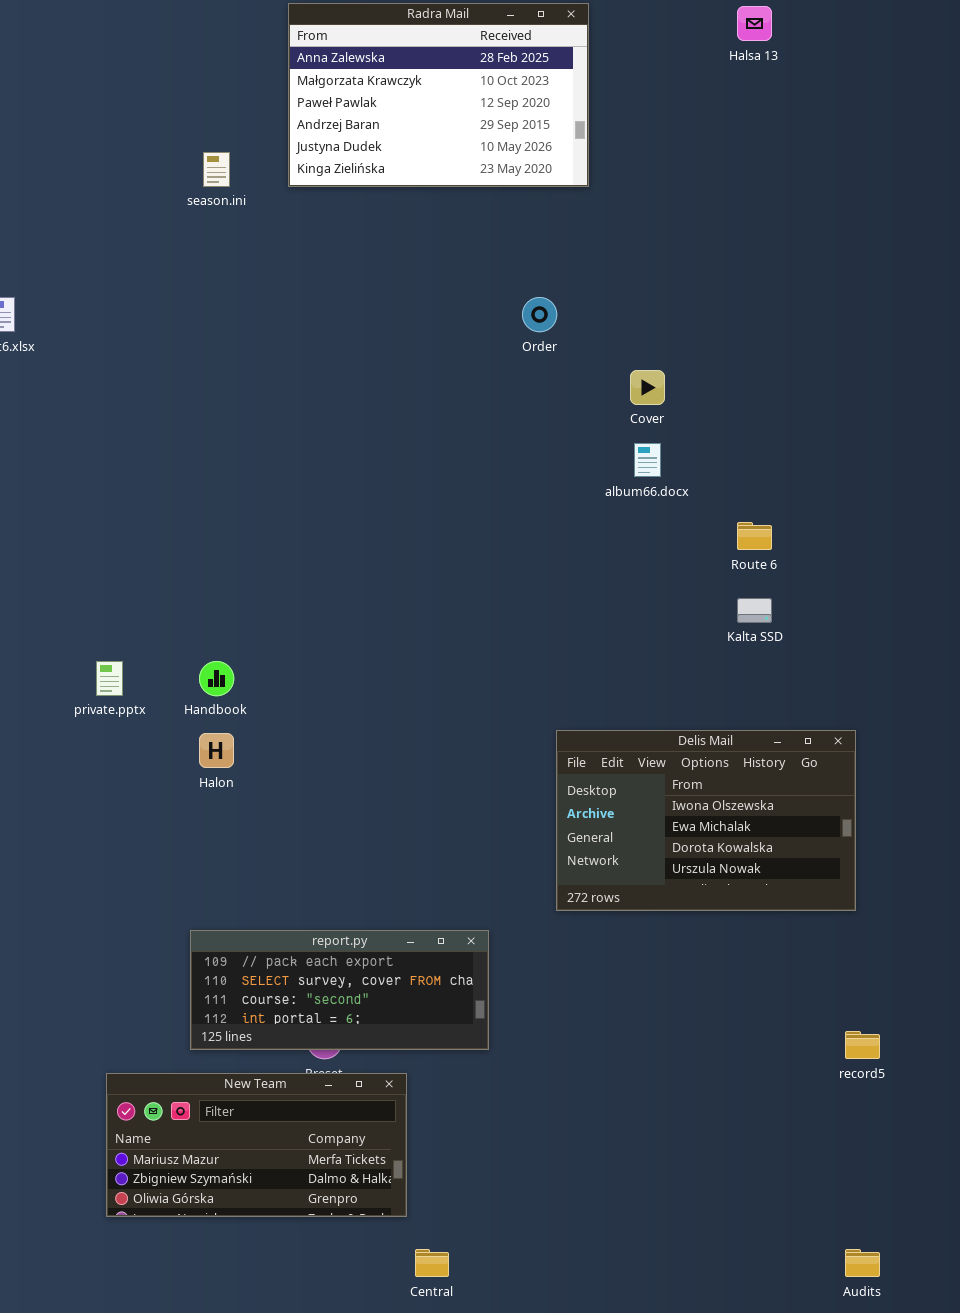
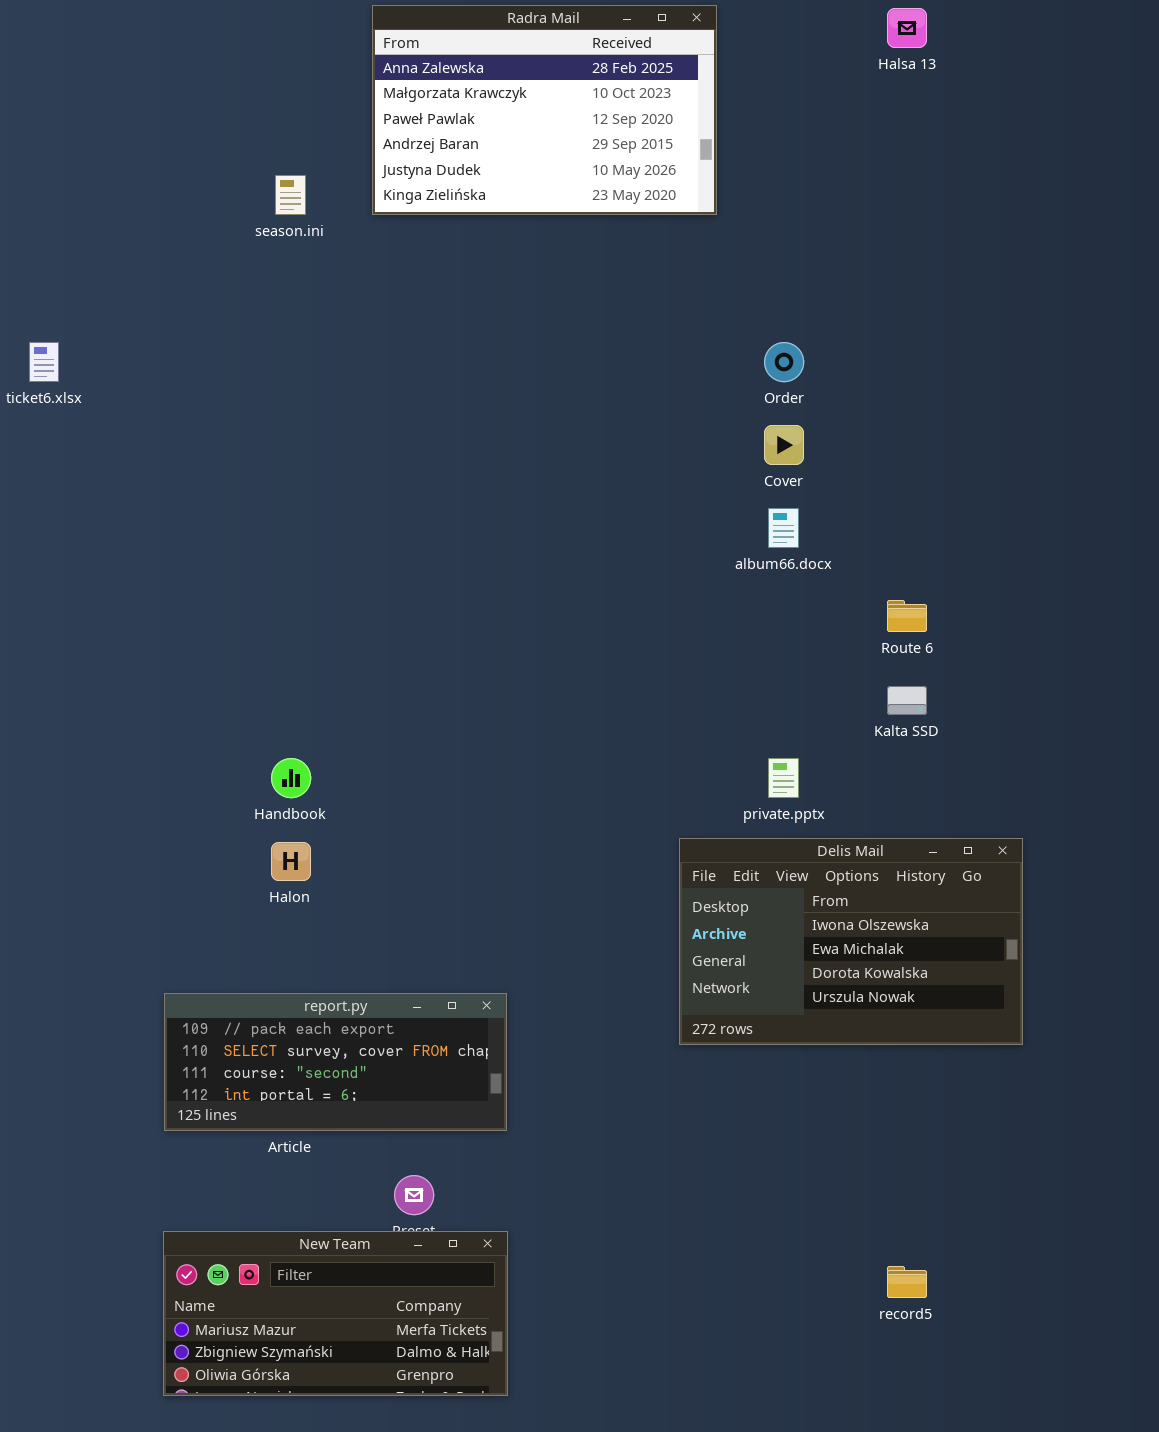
Order: [522,297,557,332] -> [764,342,804,382], moved
private.pptx: [96,661,123,696] -> [768,758,799,798], moved
report.py: [190,930,489,1050] -> [164,993,507,1131], moved
record5: [845,1031,880,1059] -> [887,1266,927,1298], moved

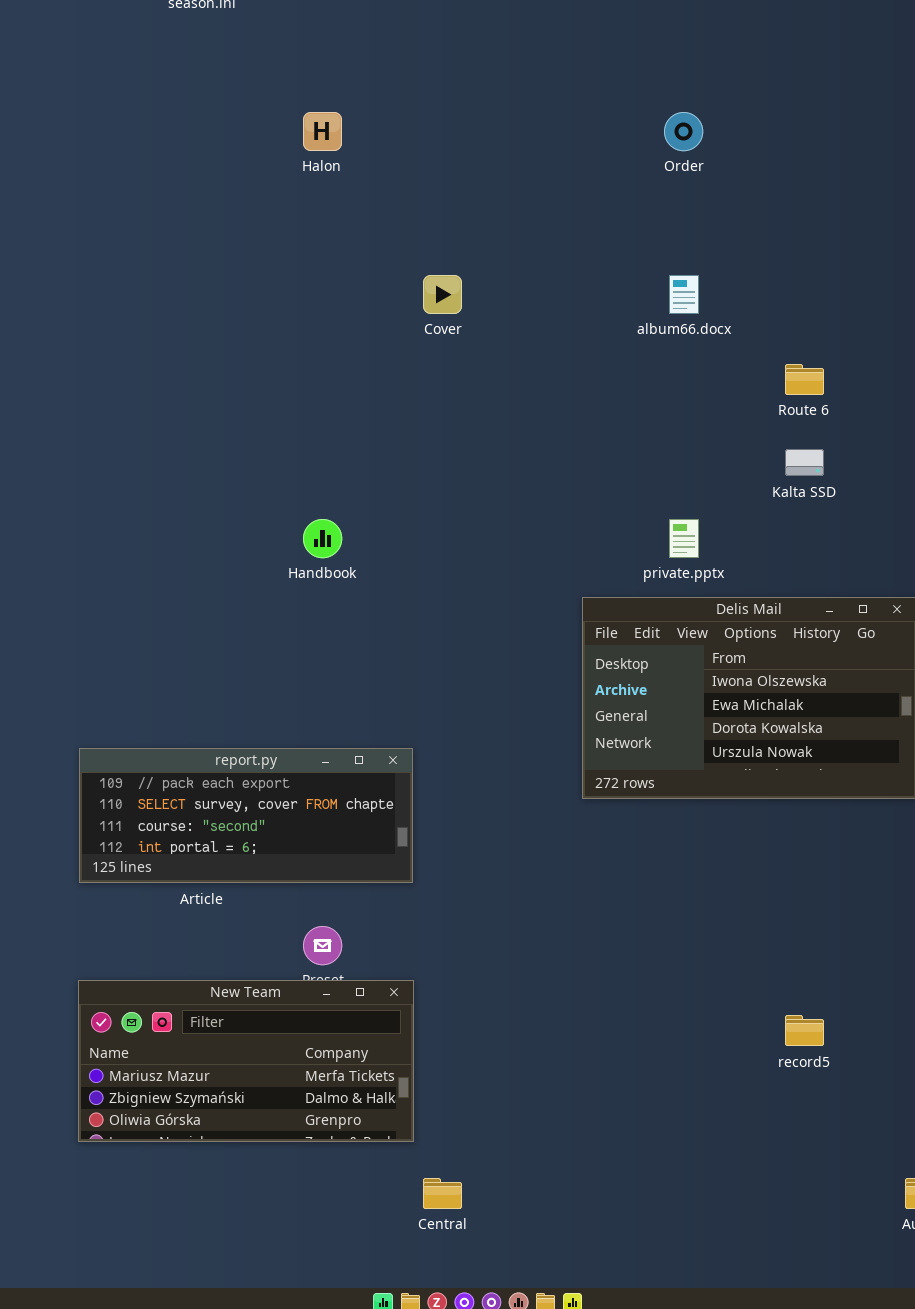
Cover: [764,425,804,465] -> [423,275,462,314], moved
Handbook: [271,758,311,798] -> [303,519,342,558], moved
Halon: [271,842,311,881] -> [303,112,342,151], moved

